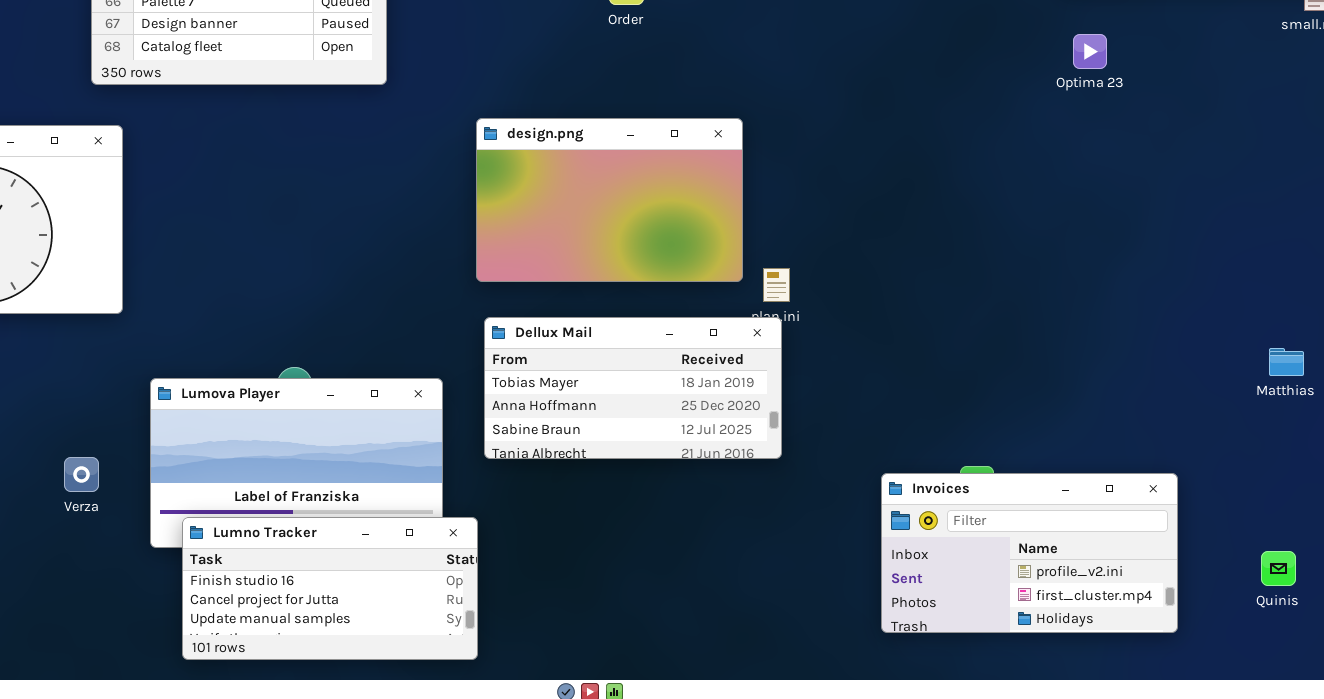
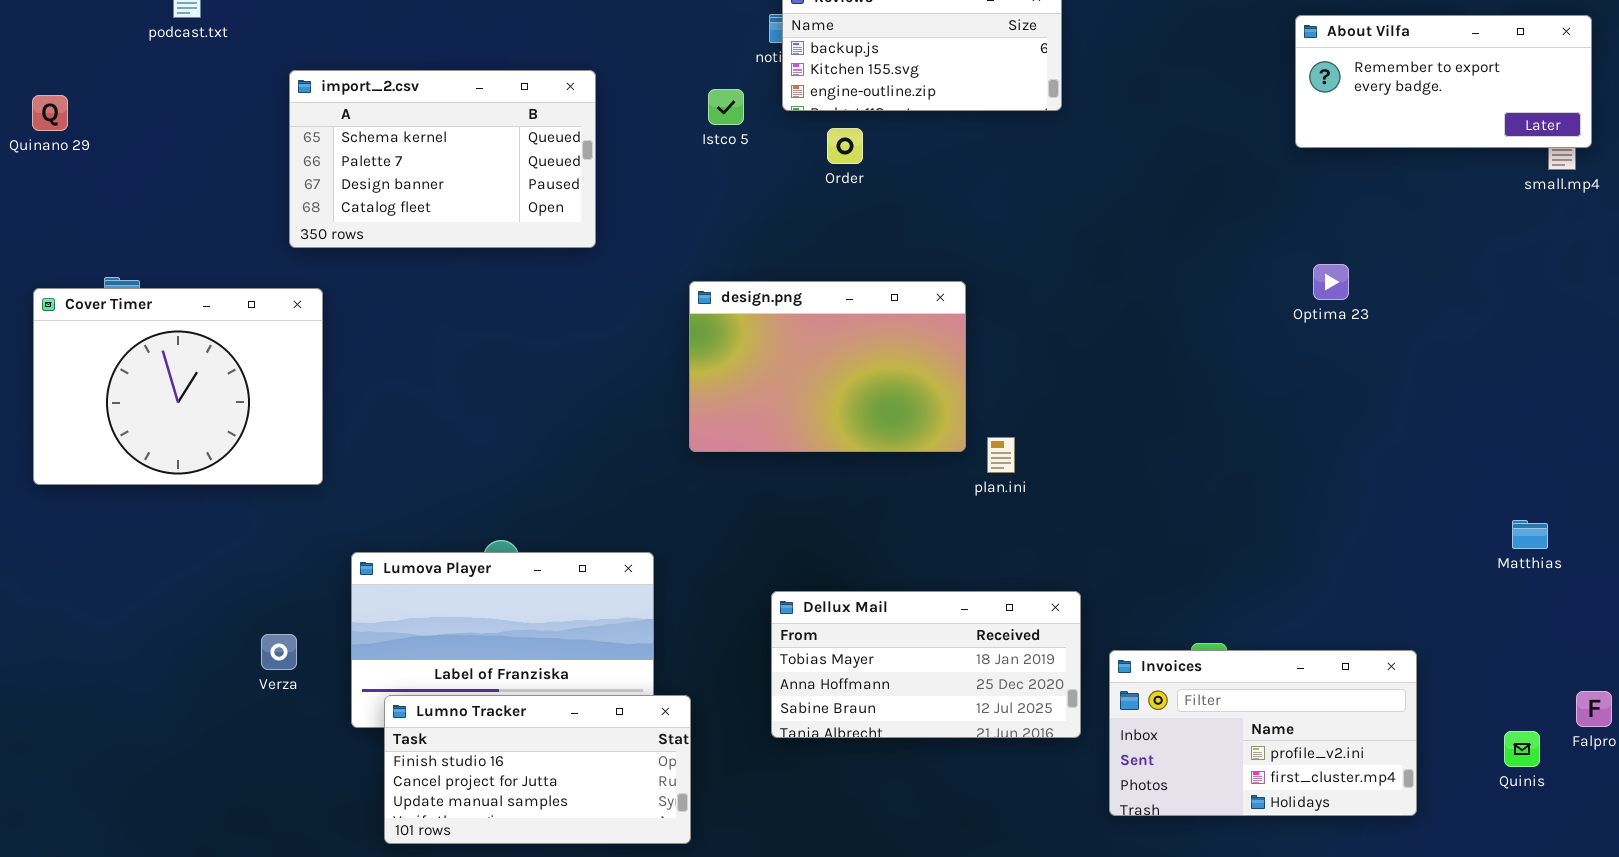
Optima 23: [1073,34,1107,69] -> [1313,264,1349,300], moved
Dellux Mail: [484,317,782,459] -> [771,591,1081,738], moved

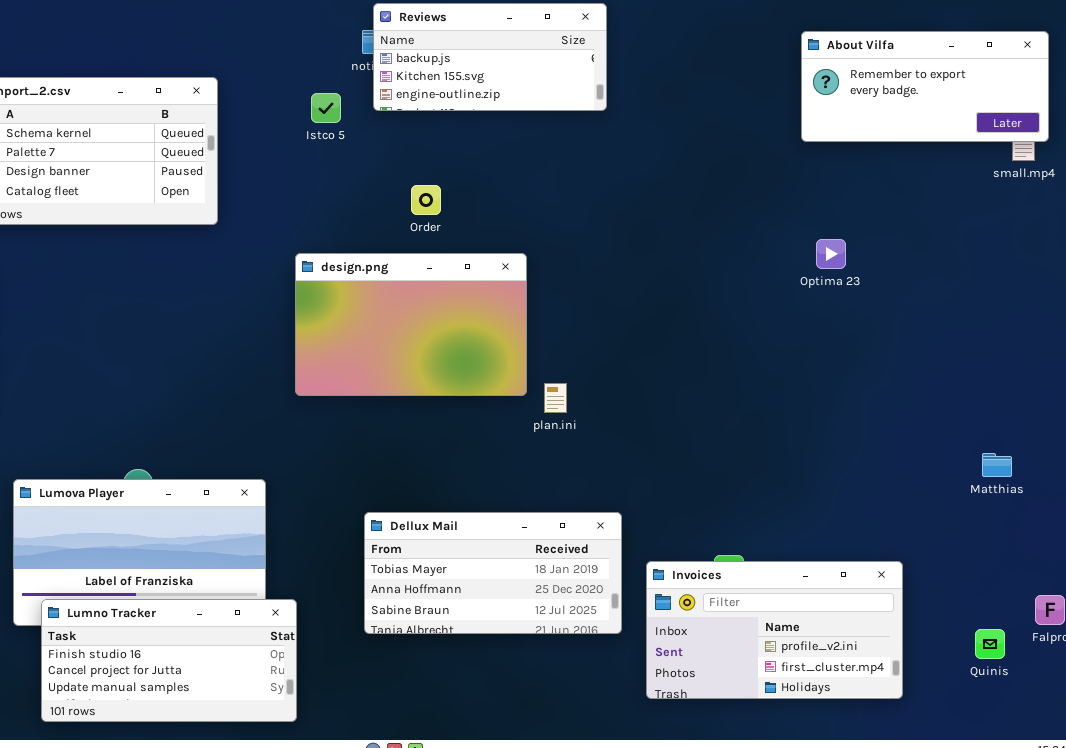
Order: [827,128,863,164] -> [411,185,441,215], moved

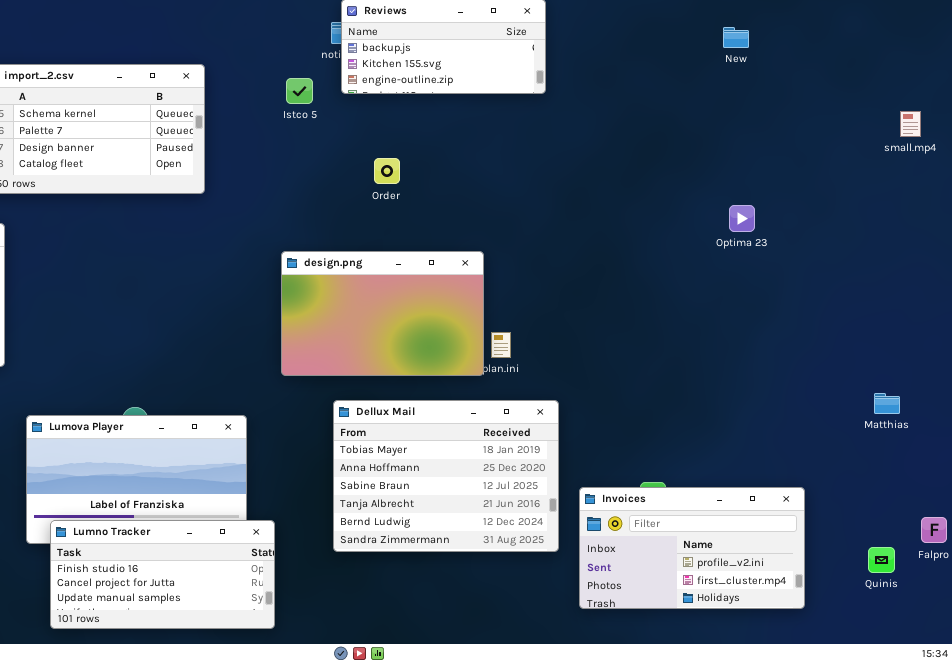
About Vilfa: [801,31,1049,142] -> none, closed
design.png: [295,253,527,396] -> [281,251,484,376], moved
Dellux Mail: [364,512,622,634] -> [333,400,559,552], resized

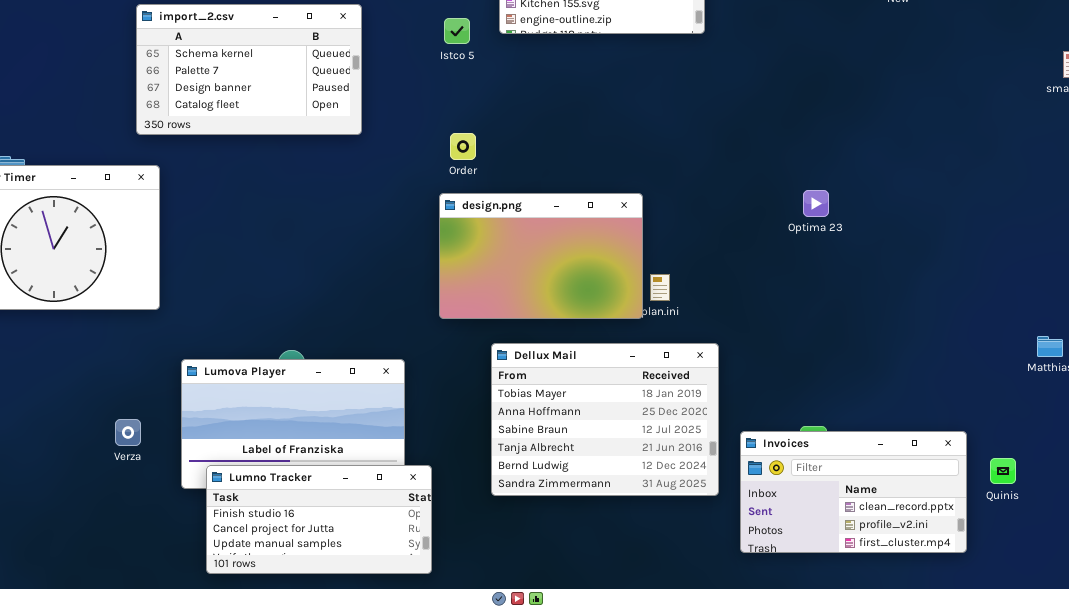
Order: [374,158,400,184] -> [450,133,476,160], moved
Optima 23: [729,205,755,232] -> [803,190,829,217], moved
Invoices: [579,487,805,609] -> [740,431,967,553], scrolled up 1 row
Quinis: [868,547,895,573] -> [990,458,1016,484], moved

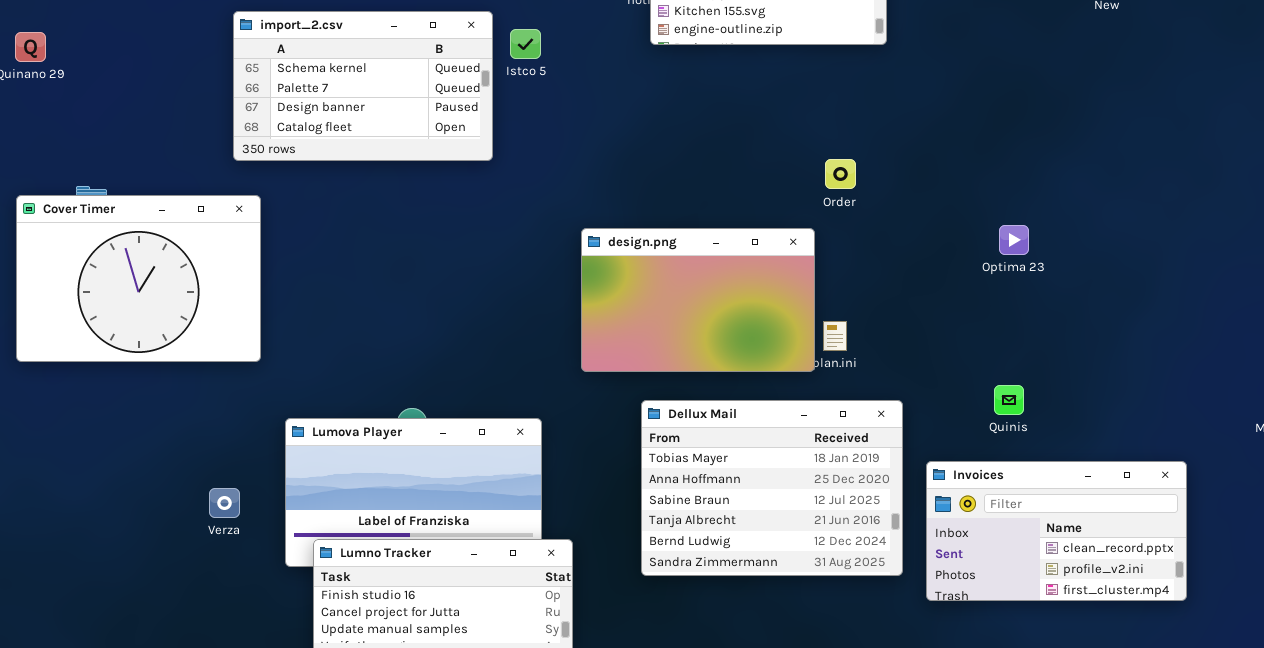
Istco 5: [444,18,470,44] -> [510,29,541,59], moved
Order: [450,133,476,160] -> [825,159,856,189], moved
Invoices: [740,431,967,553] -> [926,461,1187,601], moved
Quinis: [990,458,1016,484] -> [994,385,1024,415], moved

